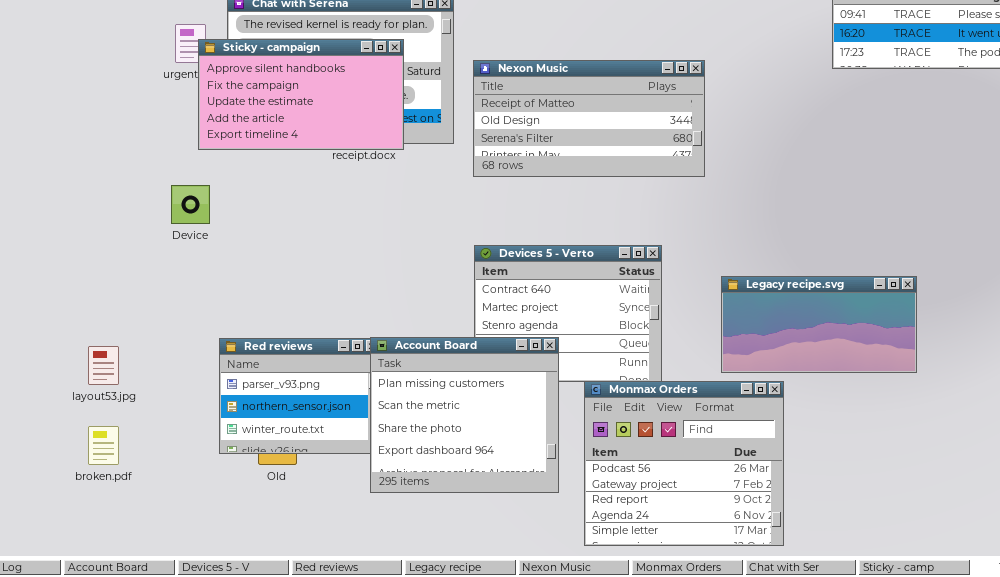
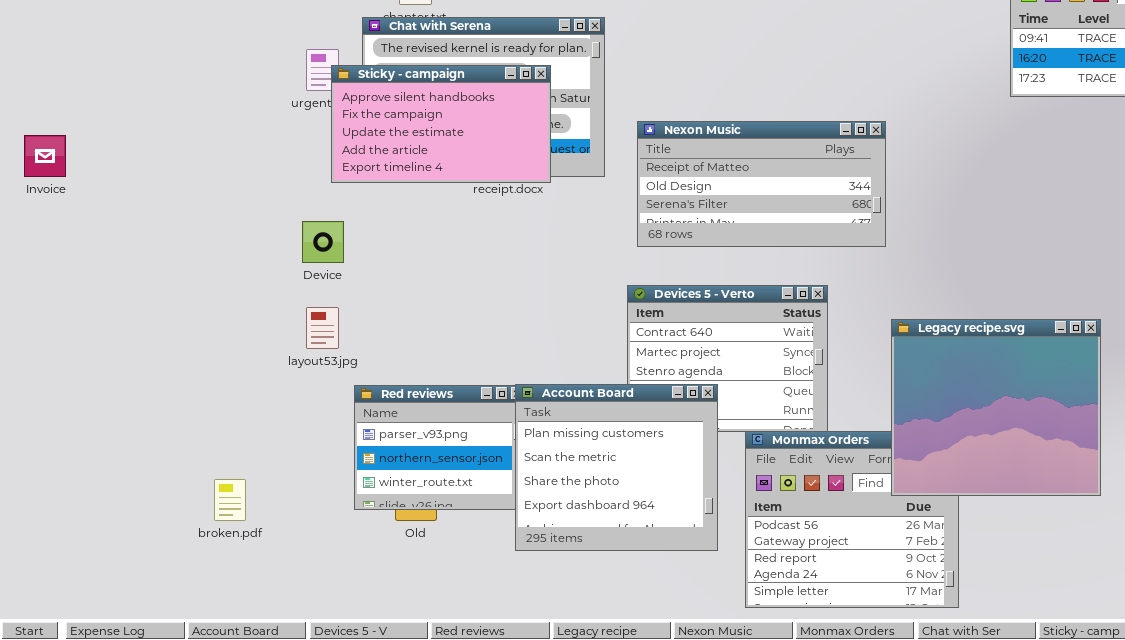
Nexon Music: [473,60,705,177] -> [637,121,886,247], moved
Legacy recipe.svg: [721,276,917,373] -> [891,319,1101,496], resized
layout53.jpg: [88,346,119,385] -> [306,307,339,349], moved

